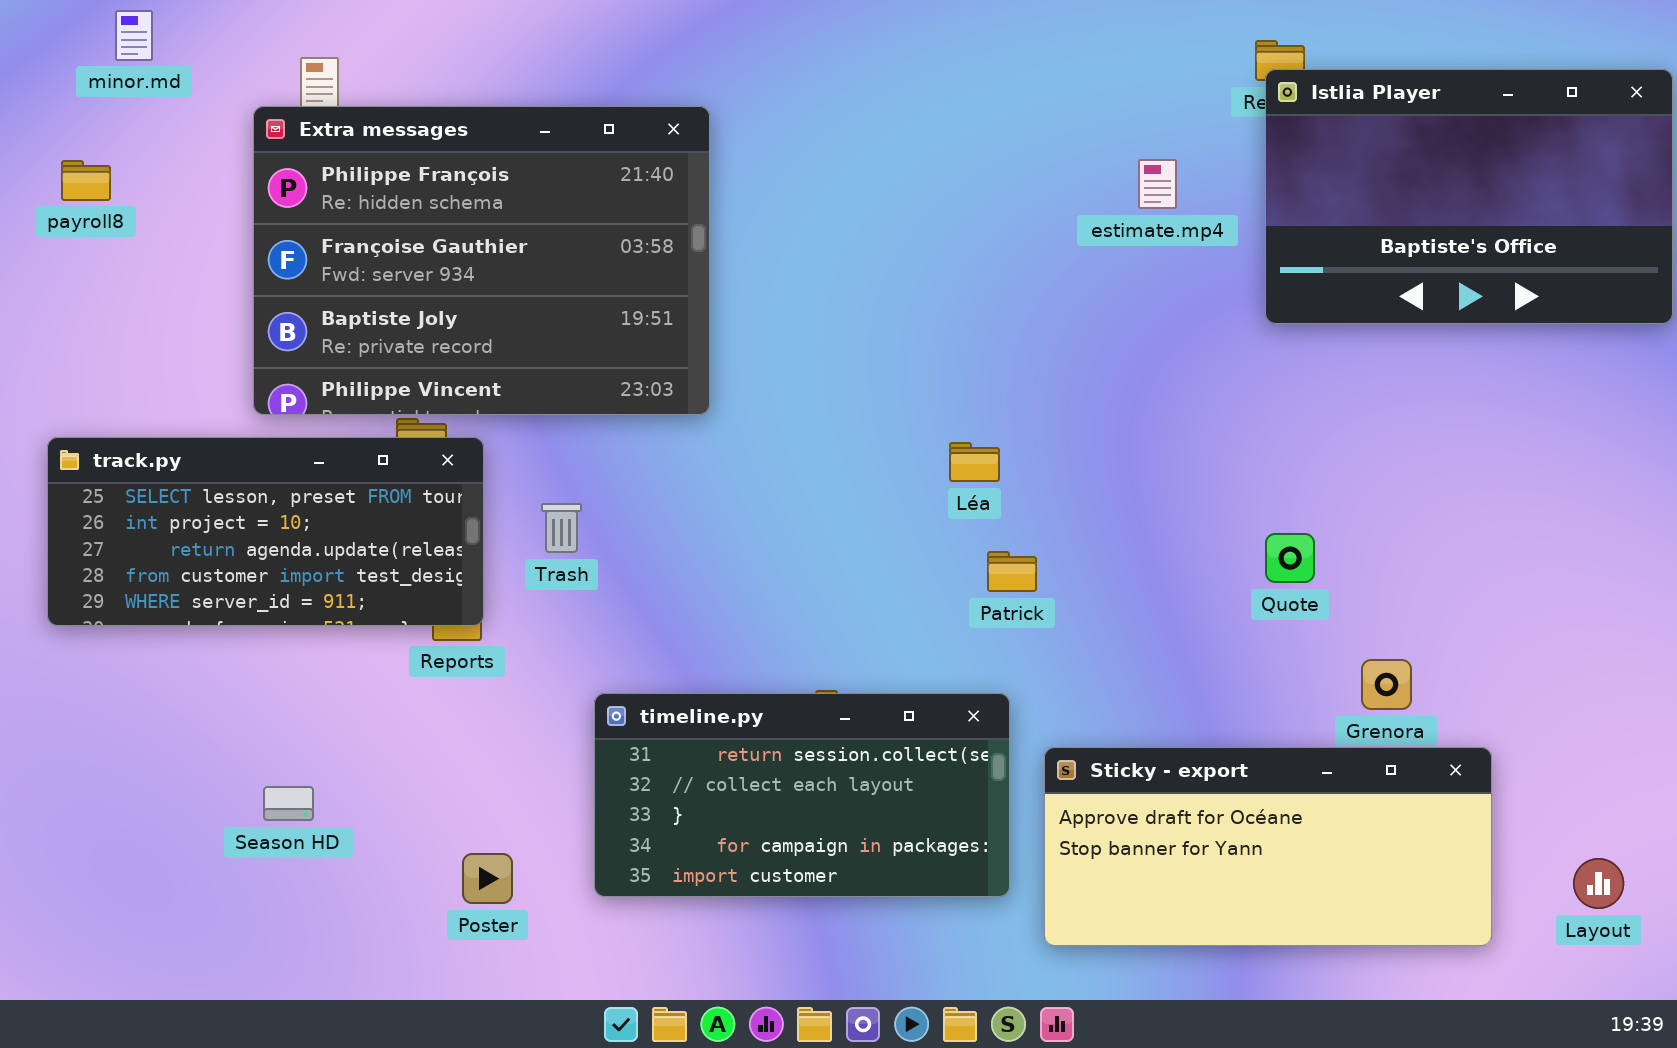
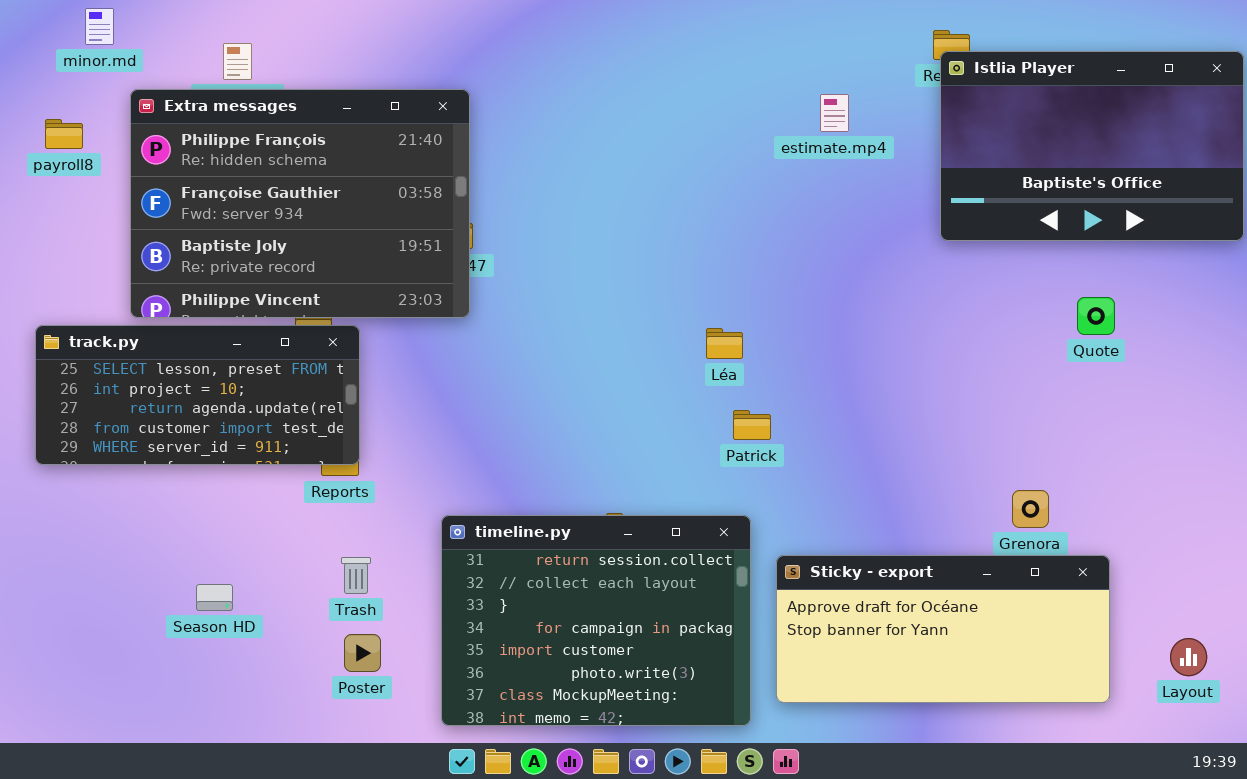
Extra messages: [253,106,710,415] -> [130,89,470,318], moved
estimate.mp4: [1138,159,1177,209] -> [820,94,849,132], moved
Trash: [541,503,582,553] -> [341,557,371,594], moved
Quote: [1265,533,1315,583] -> [1077,297,1115,335], moved
timeline.py: [594,693,1010,897] -> [441,515,751,726], resized

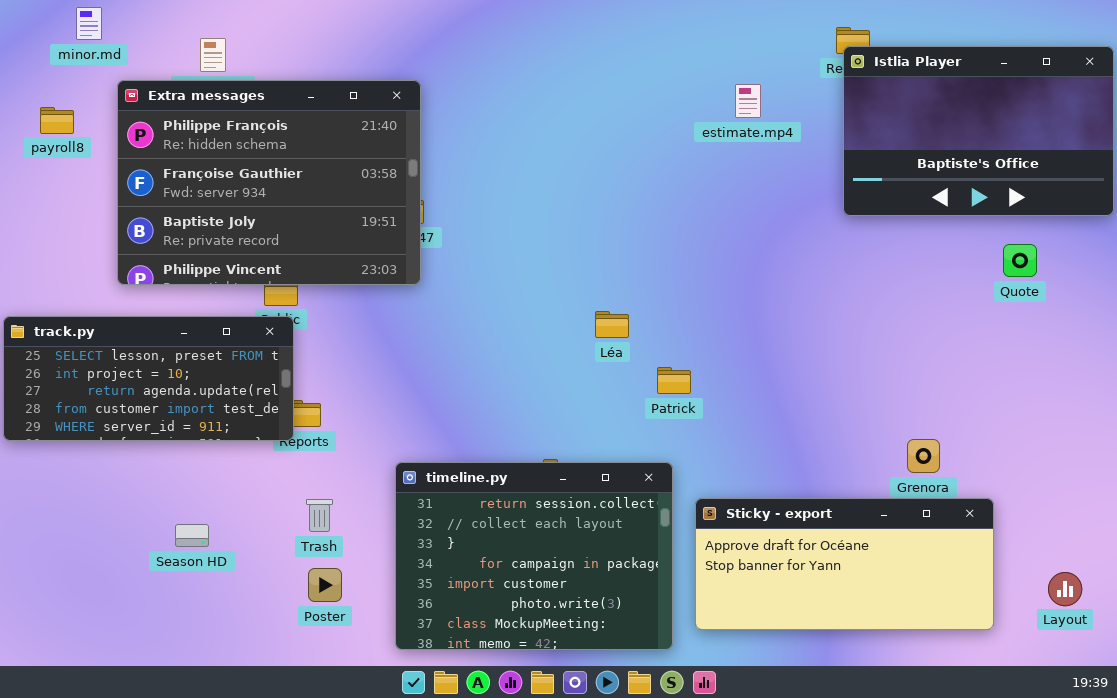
Quote: [1077,297,1115,335] -> [1003,244,1037,277], moved
track.py: [35,325,360,465] -> [3,316,294,441], moved
Léa: [706,328,743,359] -> [595,311,629,338], moved

